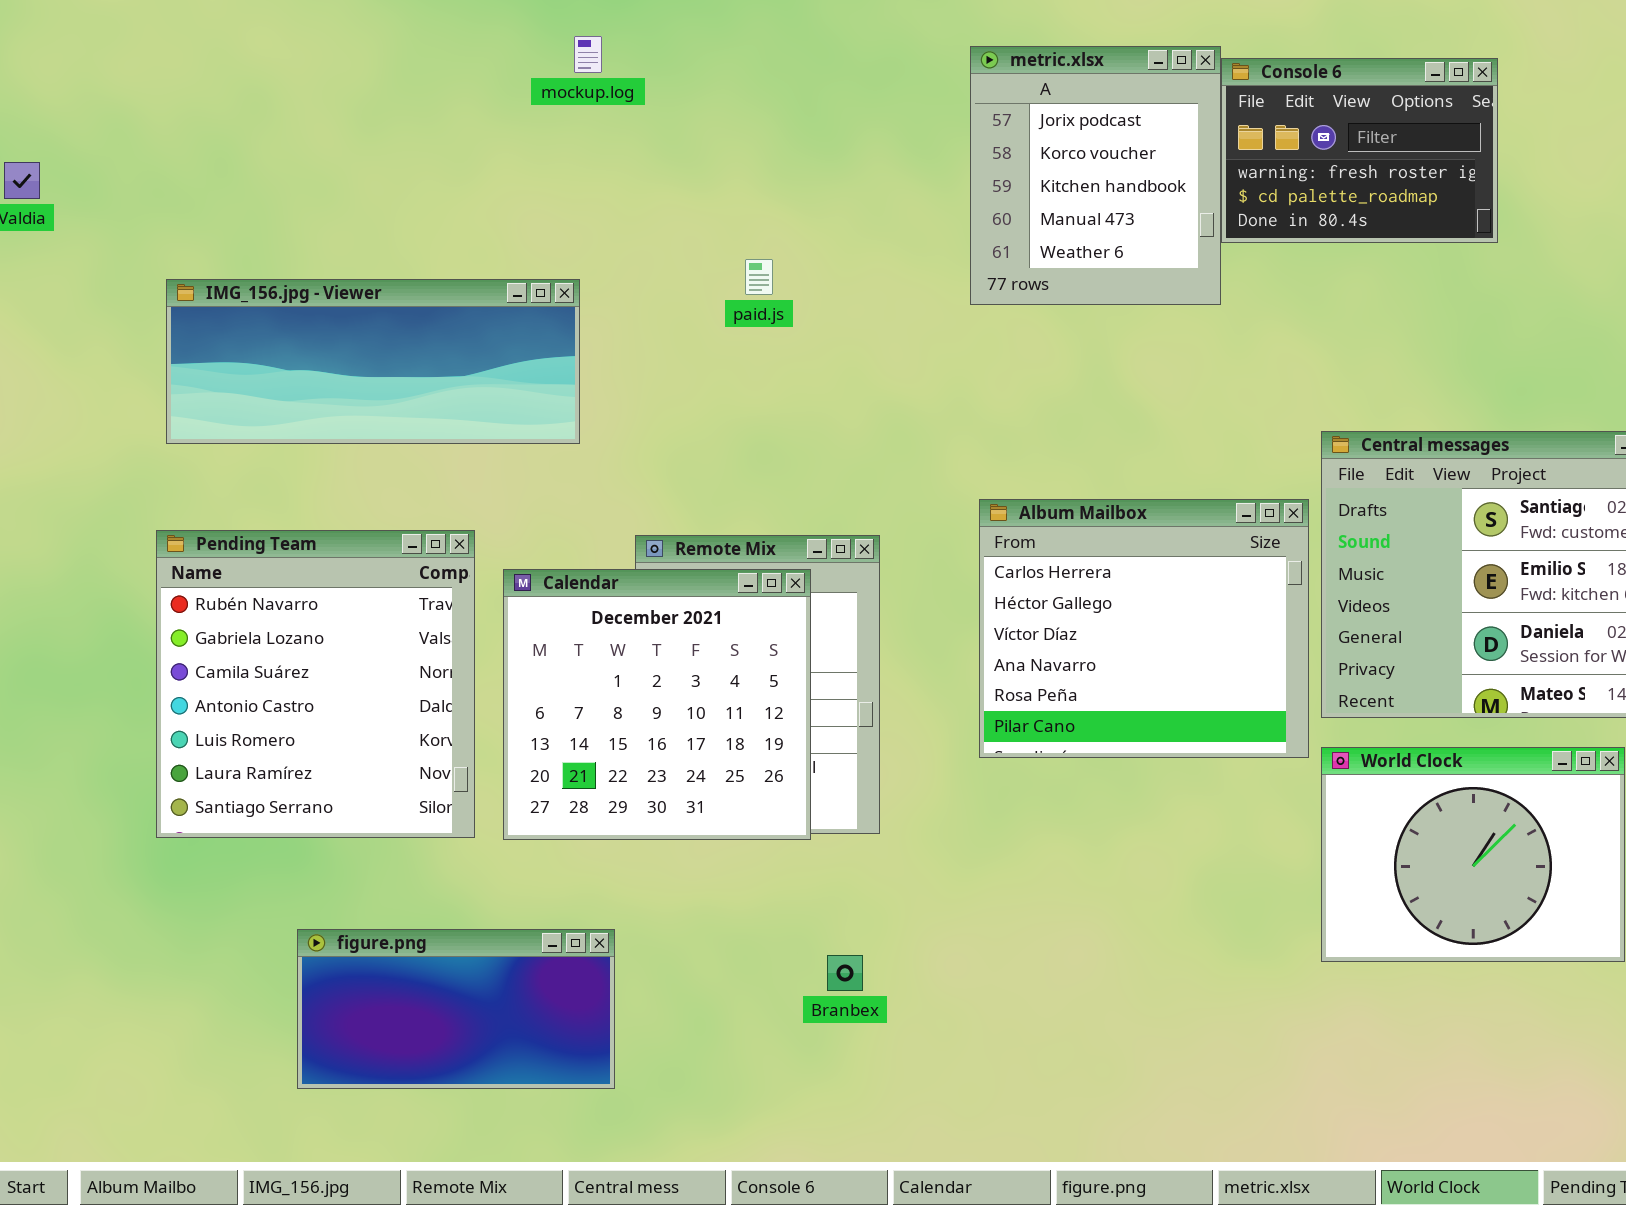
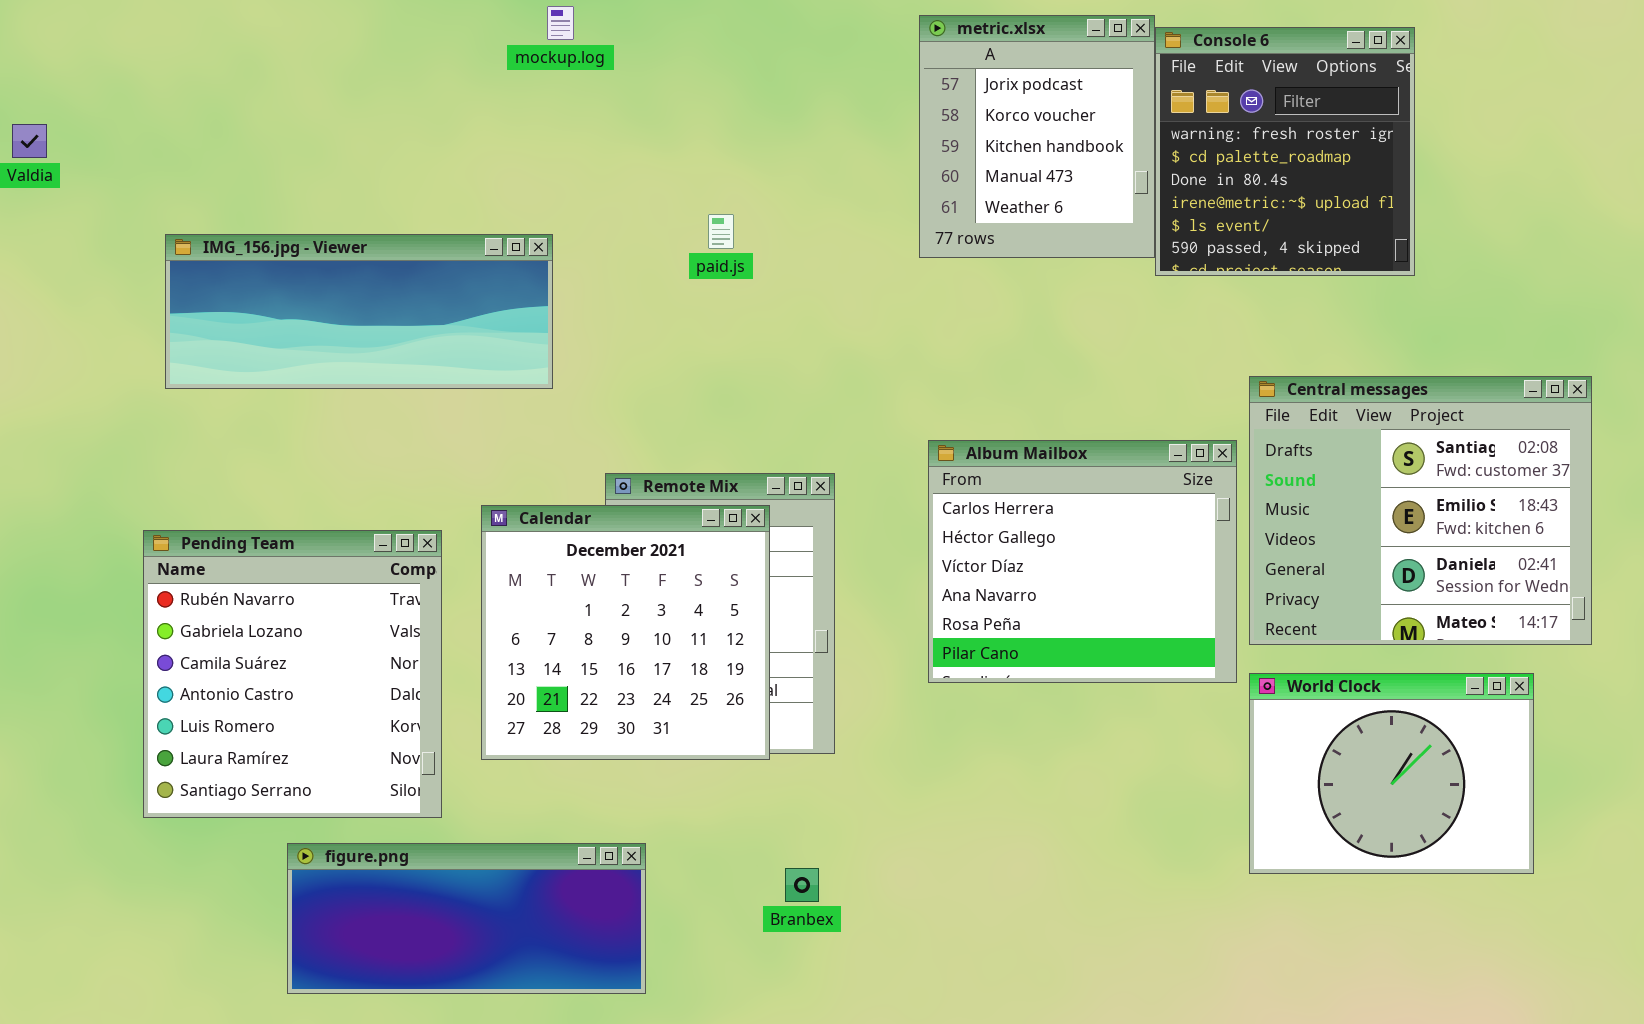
Console 6: [1221,58,1498,243] -> [1155,27,1415,276], resized
Pending Team: [156,530,475,838] -> [143,530,442,818], moved
figure.png: [297,929,615,1089] -> [287,843,646,994], resized

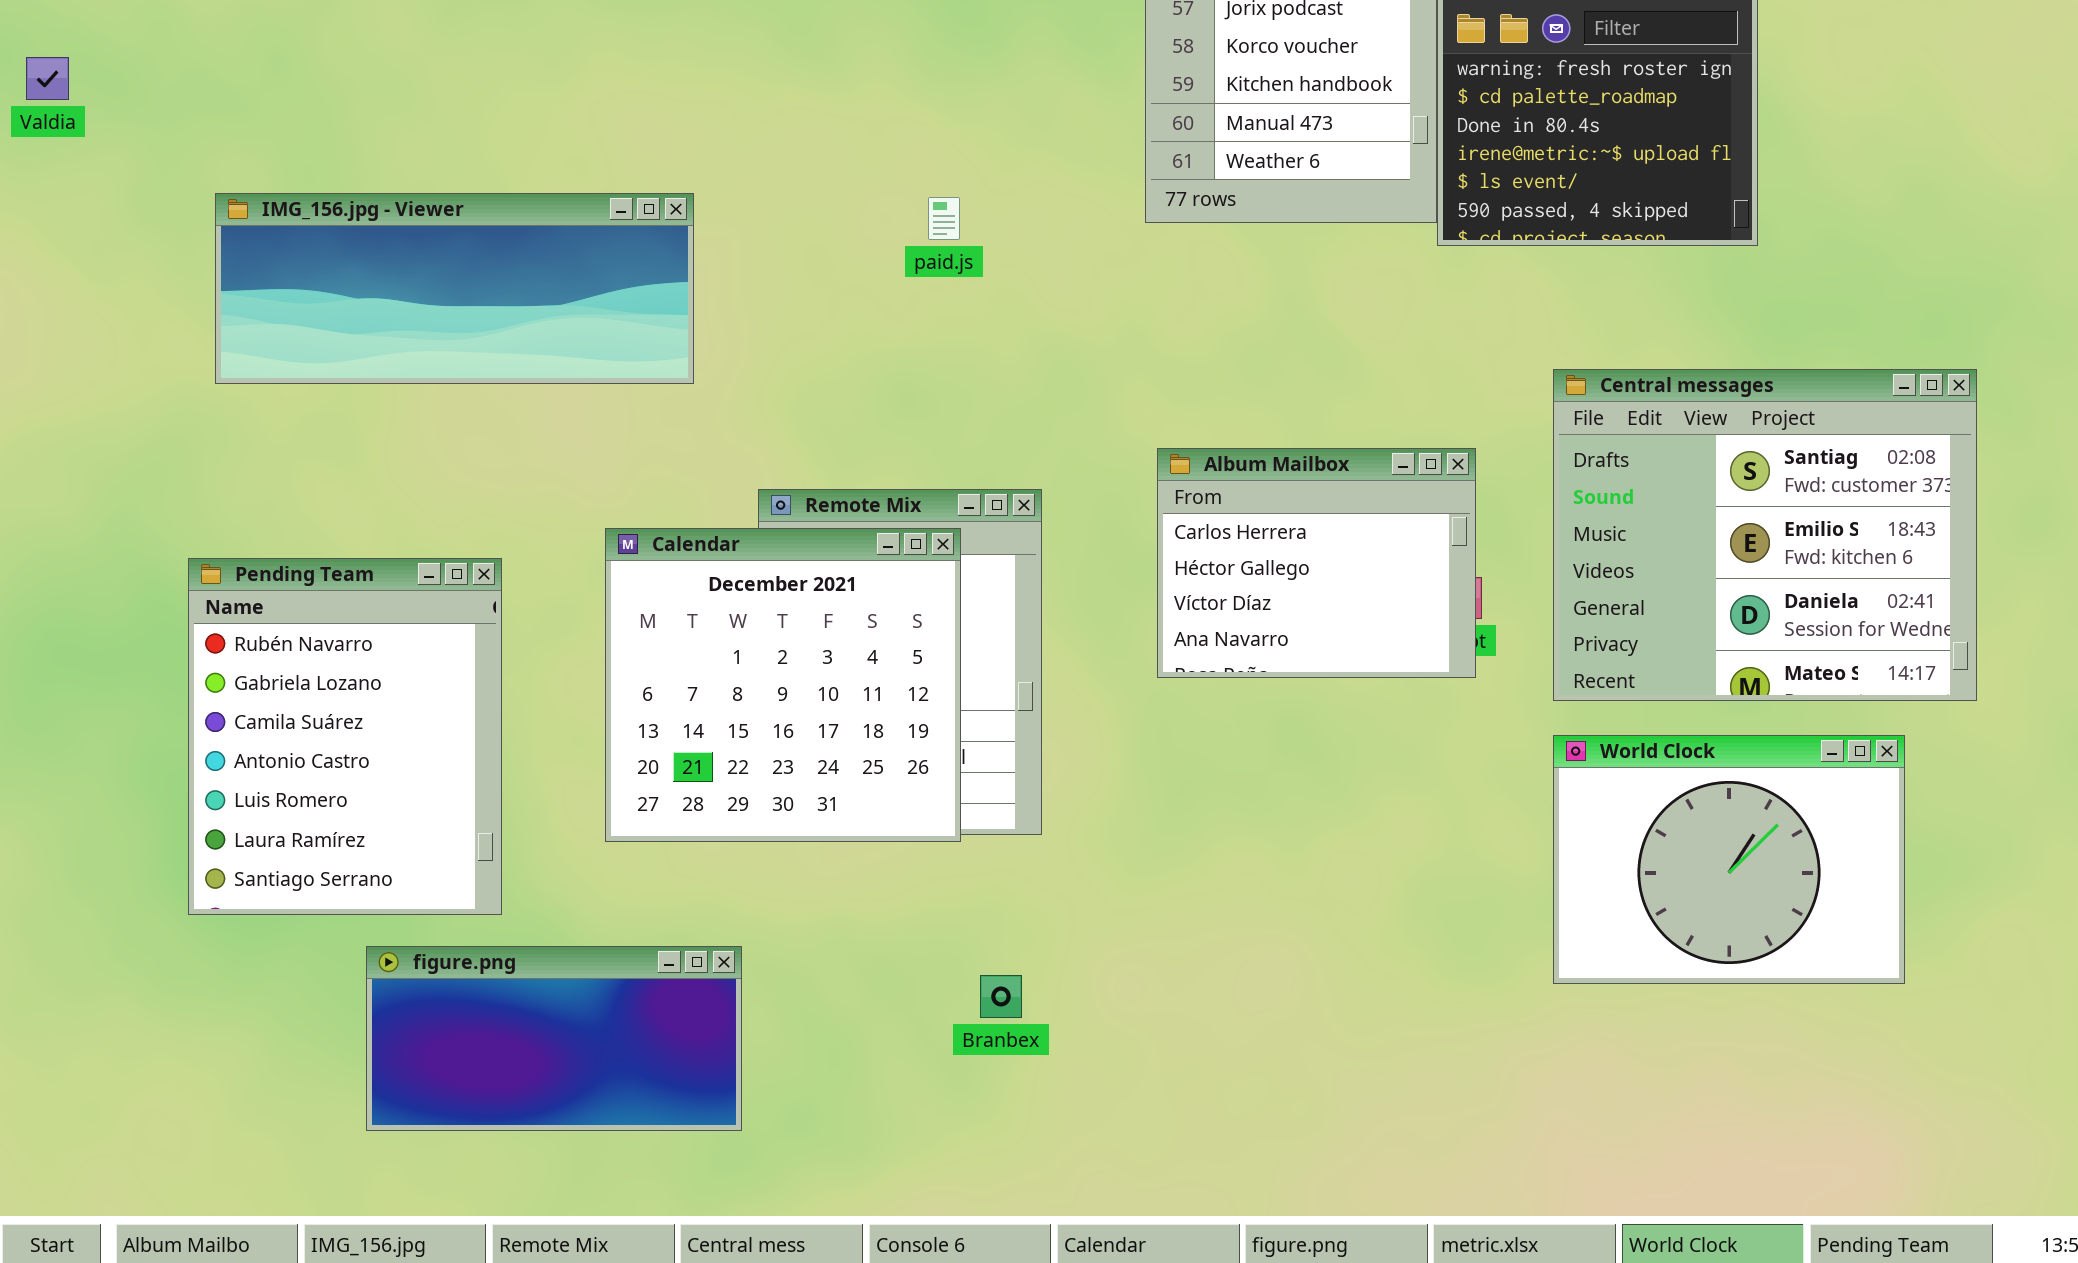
paid.js: [708,214,734,249] -> [928,197,960,240], moved
Album Mailbox: [928,440,1237,683] -> [1157,448,1476,678], resized
Pending Team: [143,530,442,818] -> [188,558,502,915], resized
figure.png: [287,843,646,994] -> [366,946,742,1131], resized

